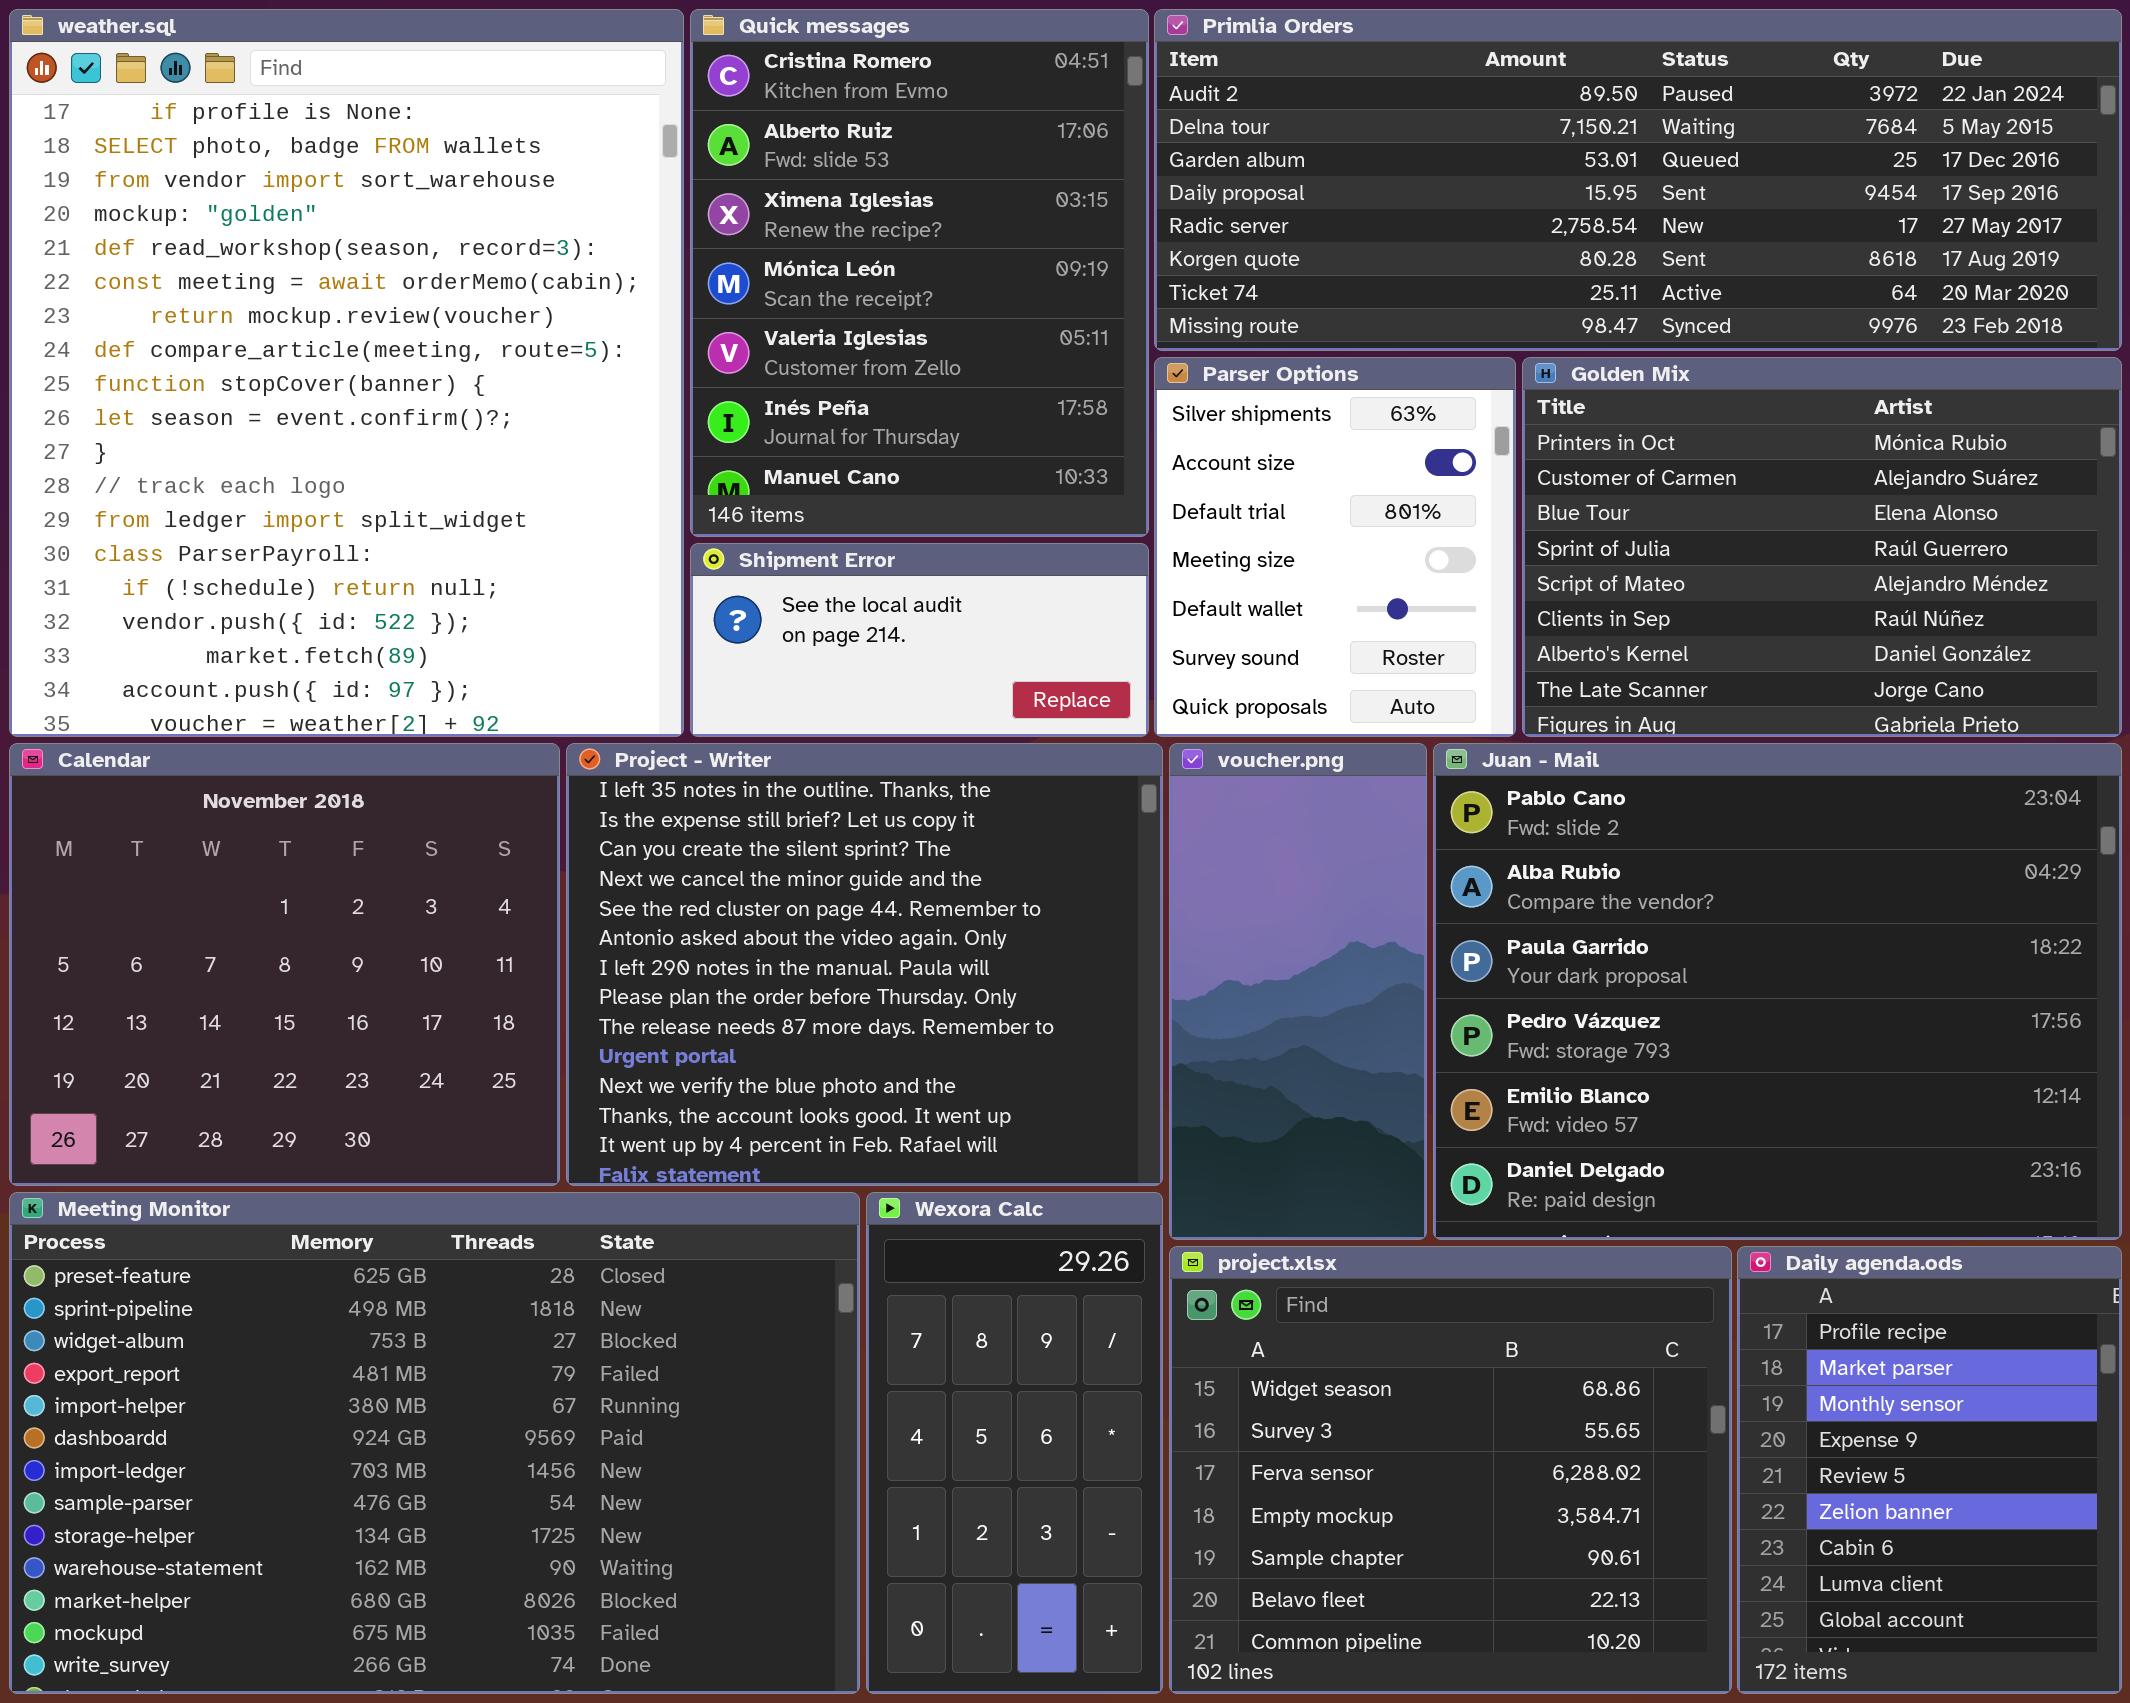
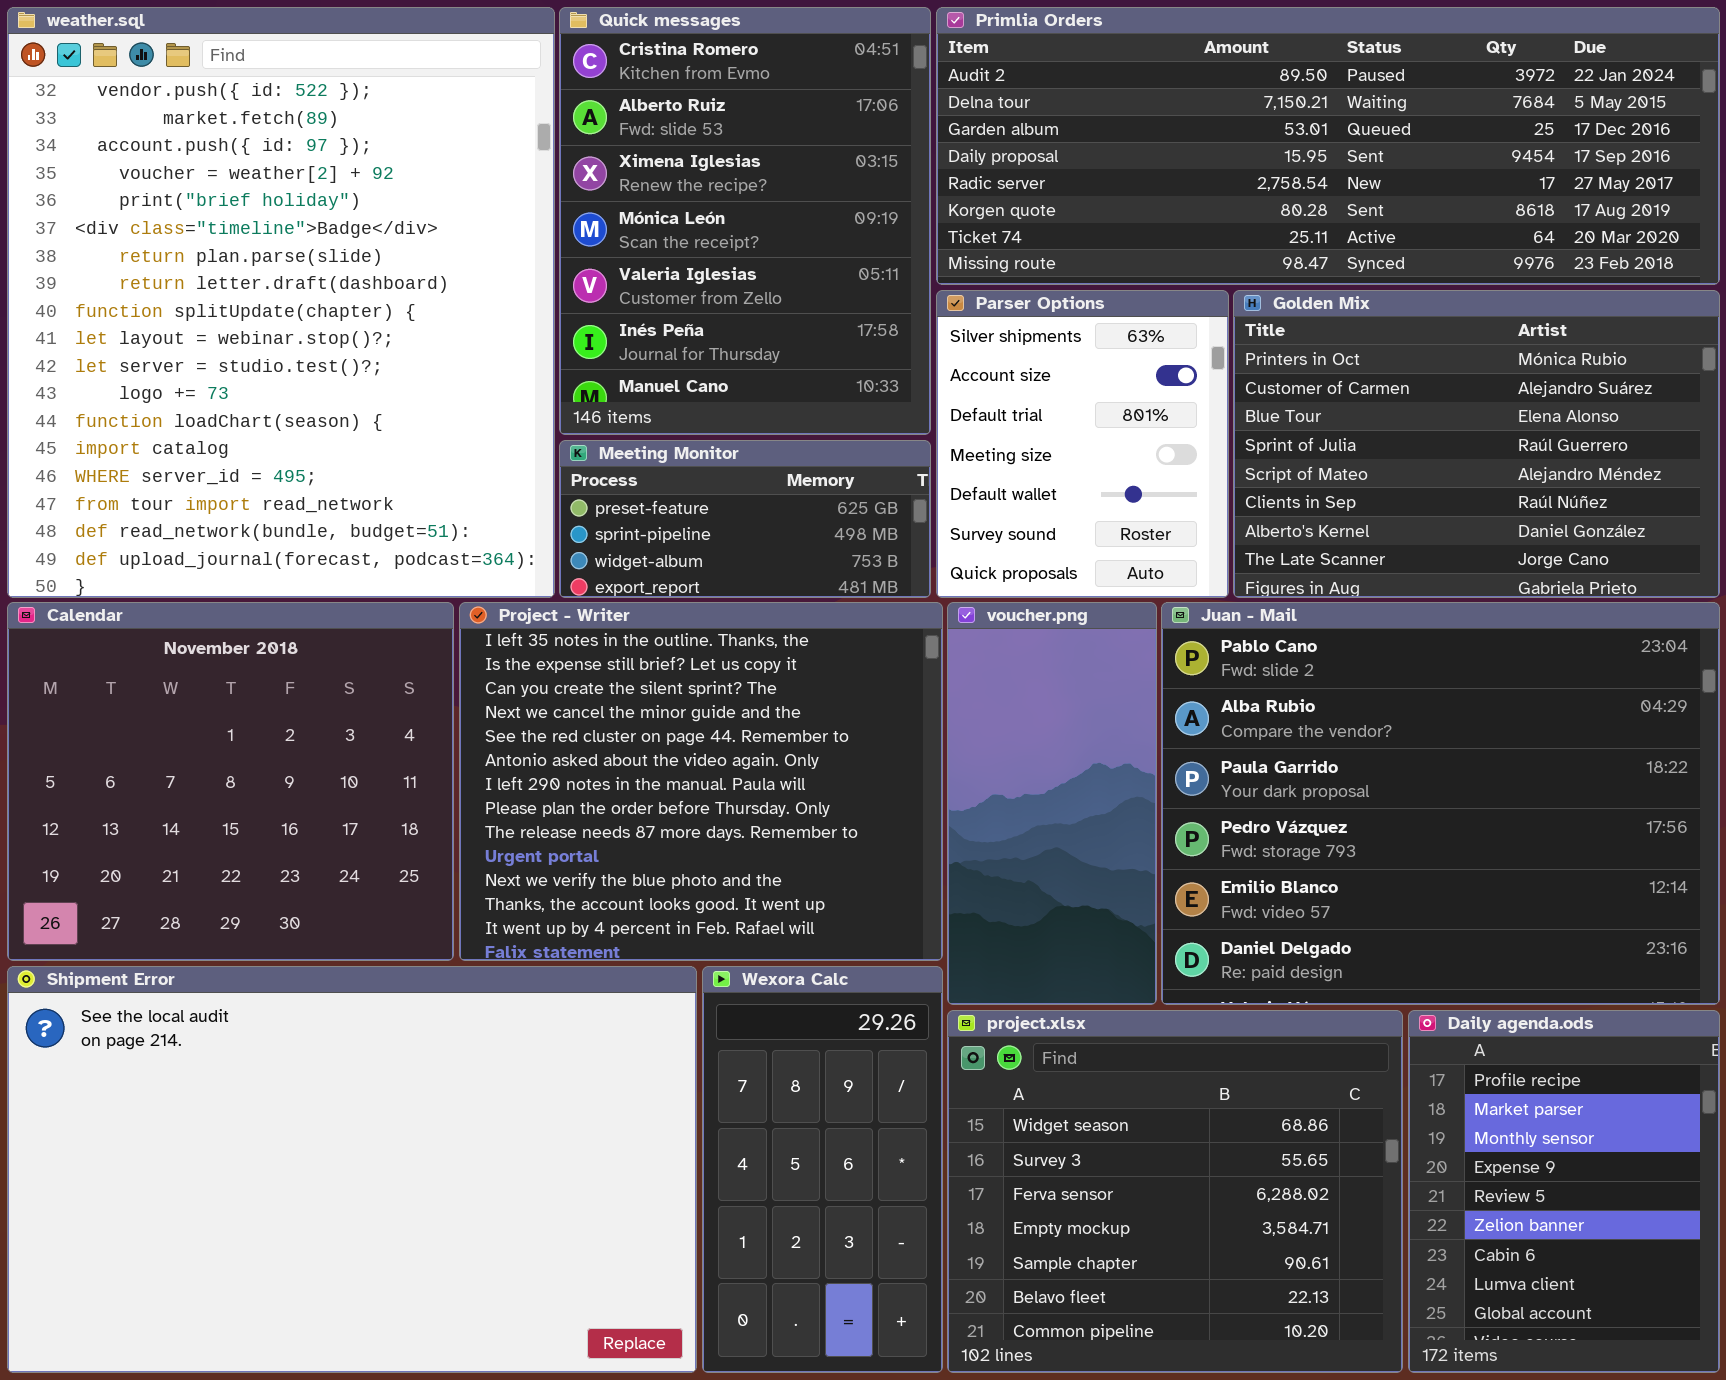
weather.sql: [9,9,684,737] -> [7,7,555,598], scrolled down 15 rows
Shipment Error: [690,543,1149,737] -> [7,966,697,1373], moved, resized
Meeting Monitor: [9,1192,860,1694] -> [559,440,931,598], moved, resized

